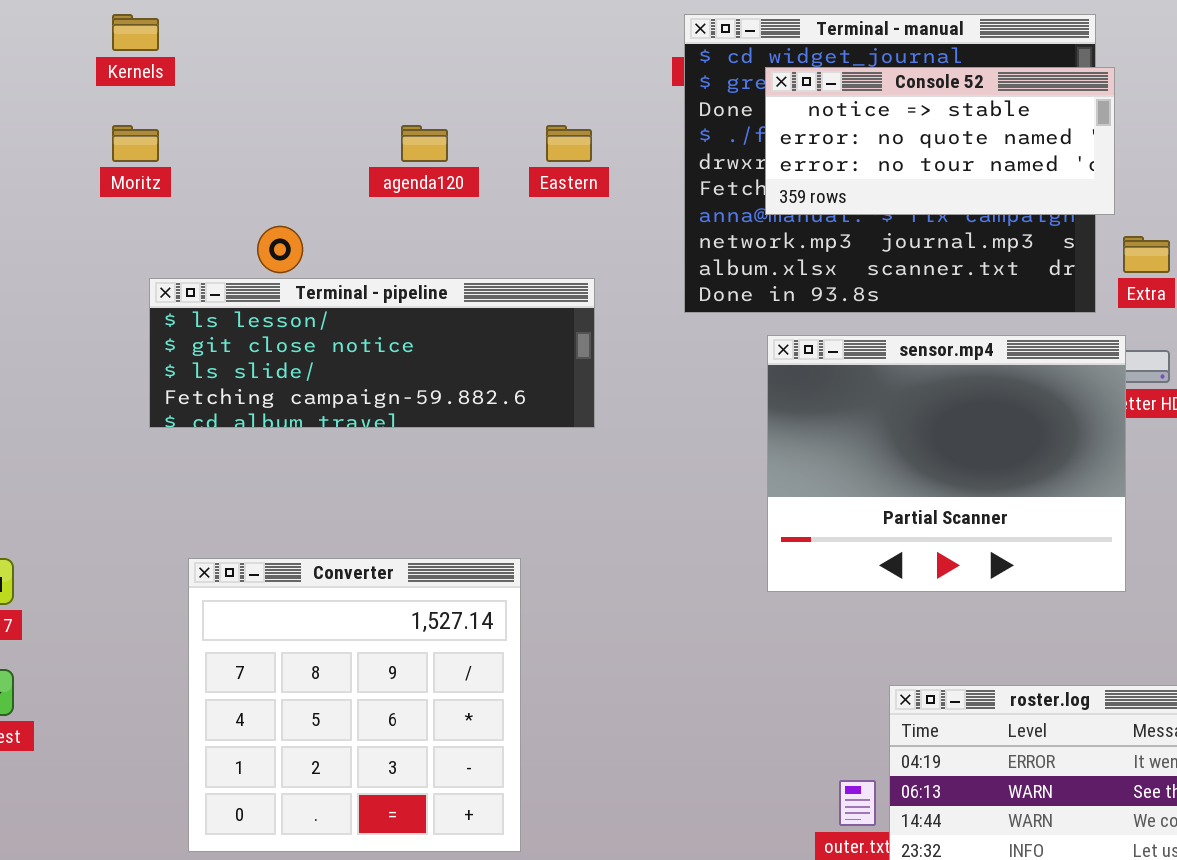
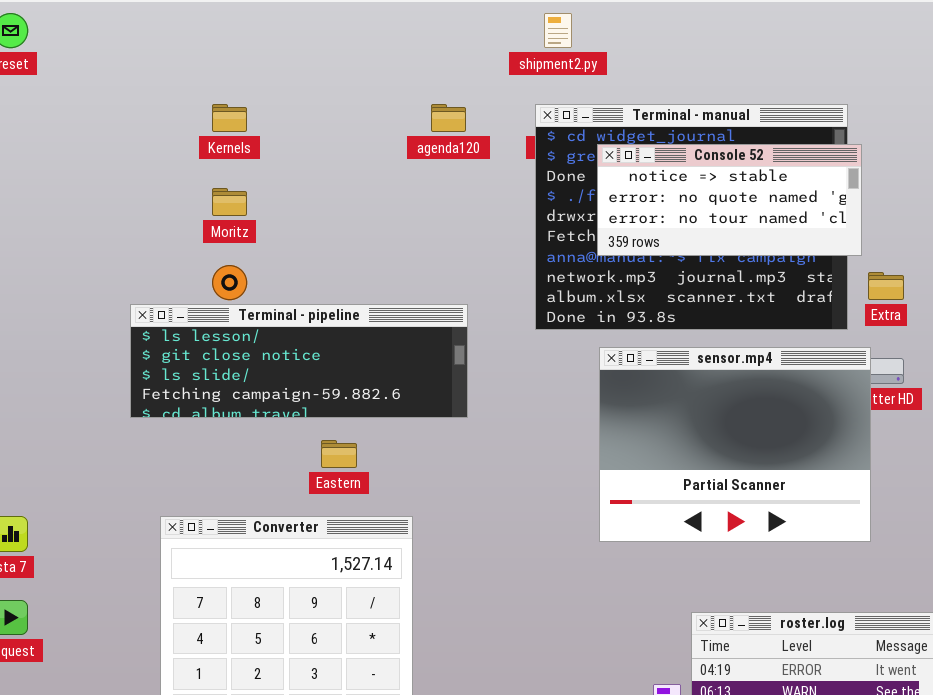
Kernels: [112,14,159,51] -> [212,104,247,132], moved
Moritz: [112,125,159,162] -> [212,188,247,216], moved
agenda120: [401,125,448,162] -> [431,104,466,132], moved
Eastern: [546,125,592,162] -> [321,440,357,468], moved

